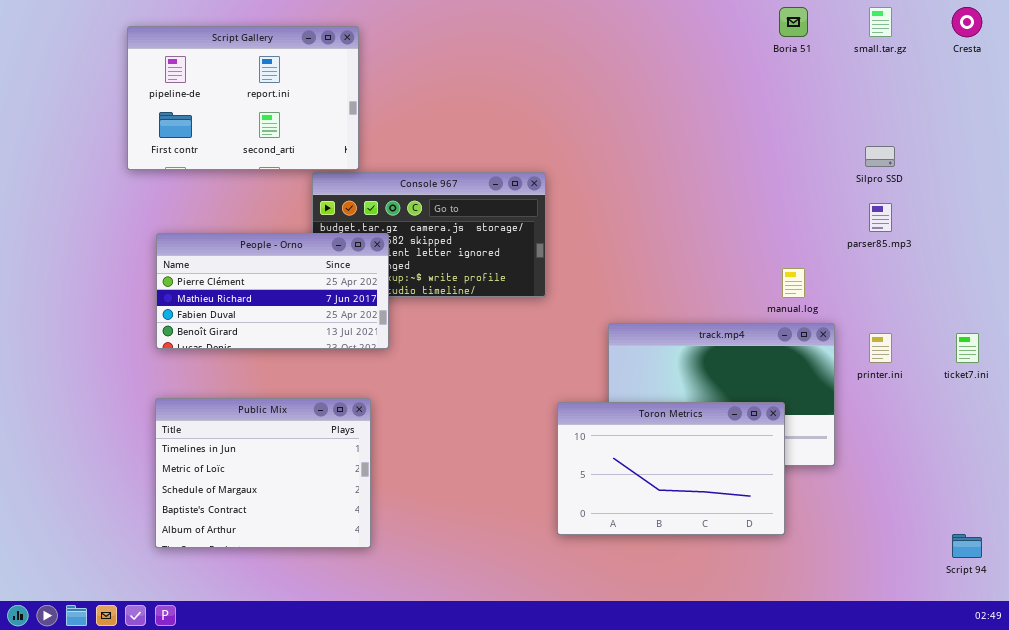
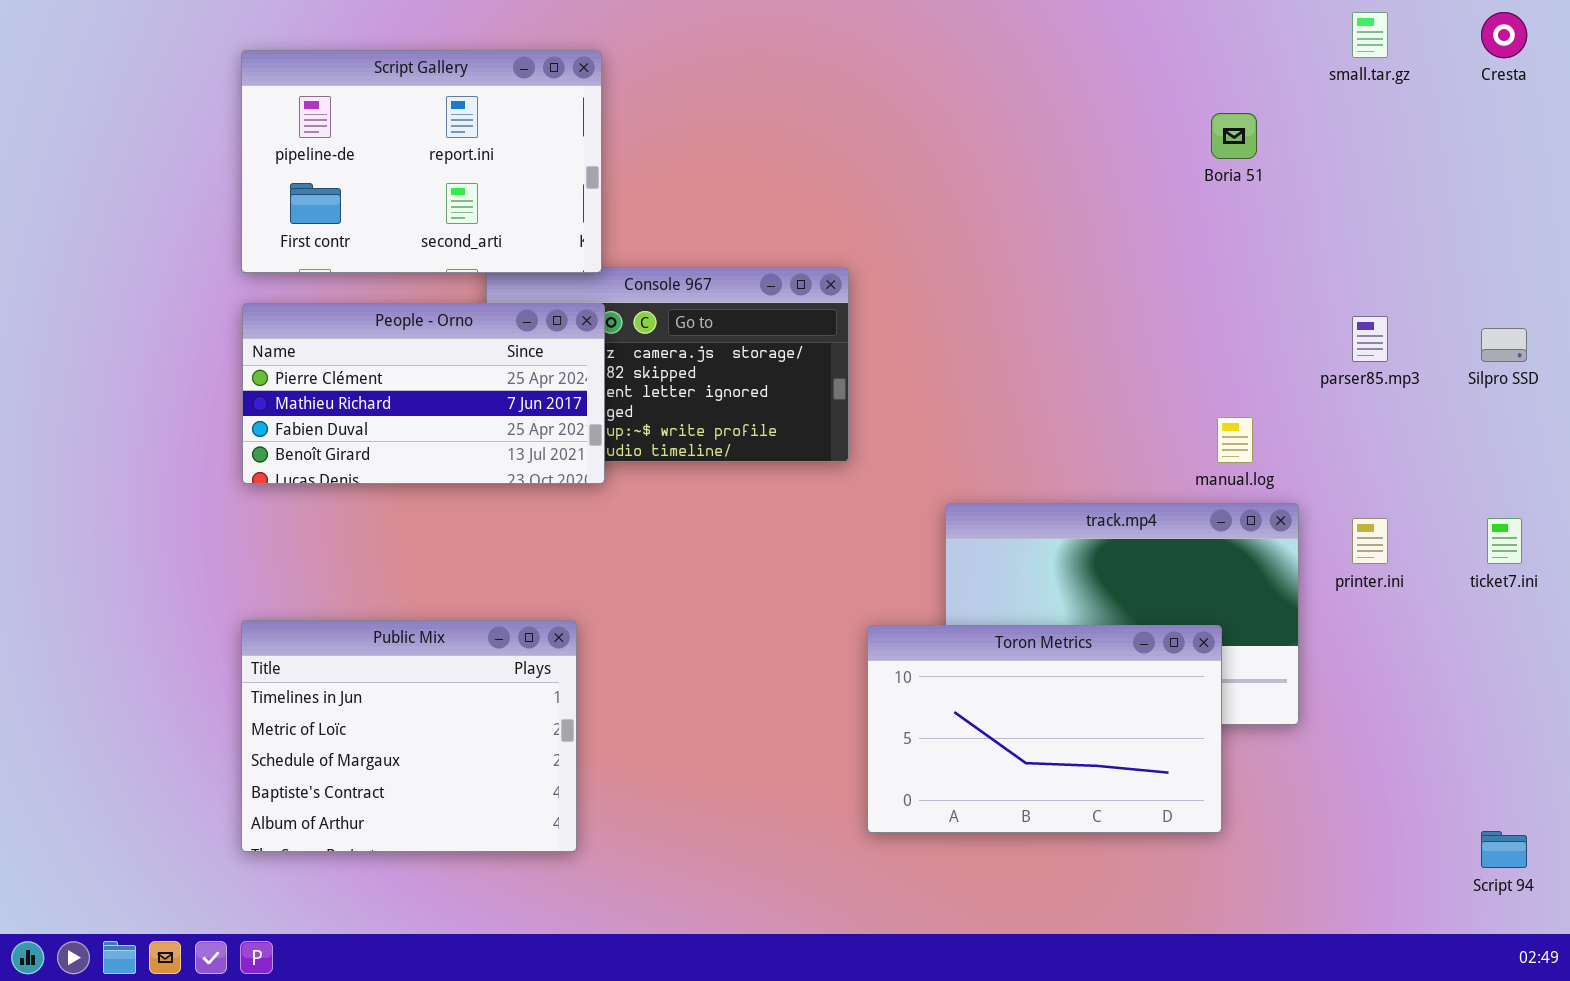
Boria 51: [779,7,808,37] -> [1211,113,1257,159], moved
Script Gallery: [127,26,359,170] -> [241,50,602,273], moved
Silpro SSD: [865,146,895,167] -> [1481,328,1527,362], moved
People - Orno: [156,233,389,349] -> [242,303,605,484], moved

